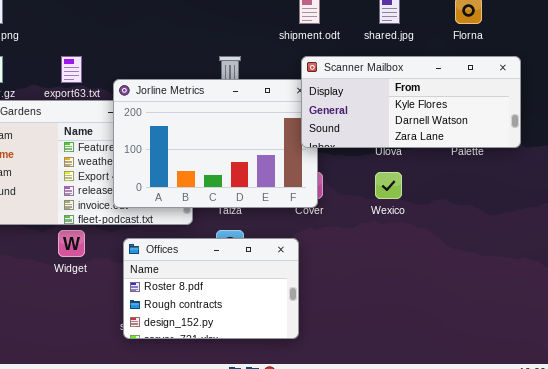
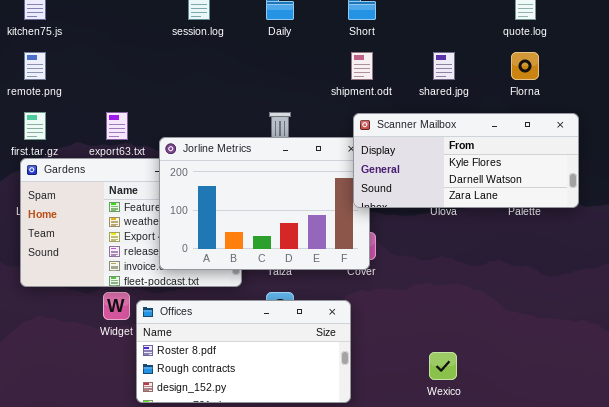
Wexico: [375,172,402,199] -> [429,352,457,380], moved
Offices: [123,238,299,339] -> [136,300,351,403], resized

